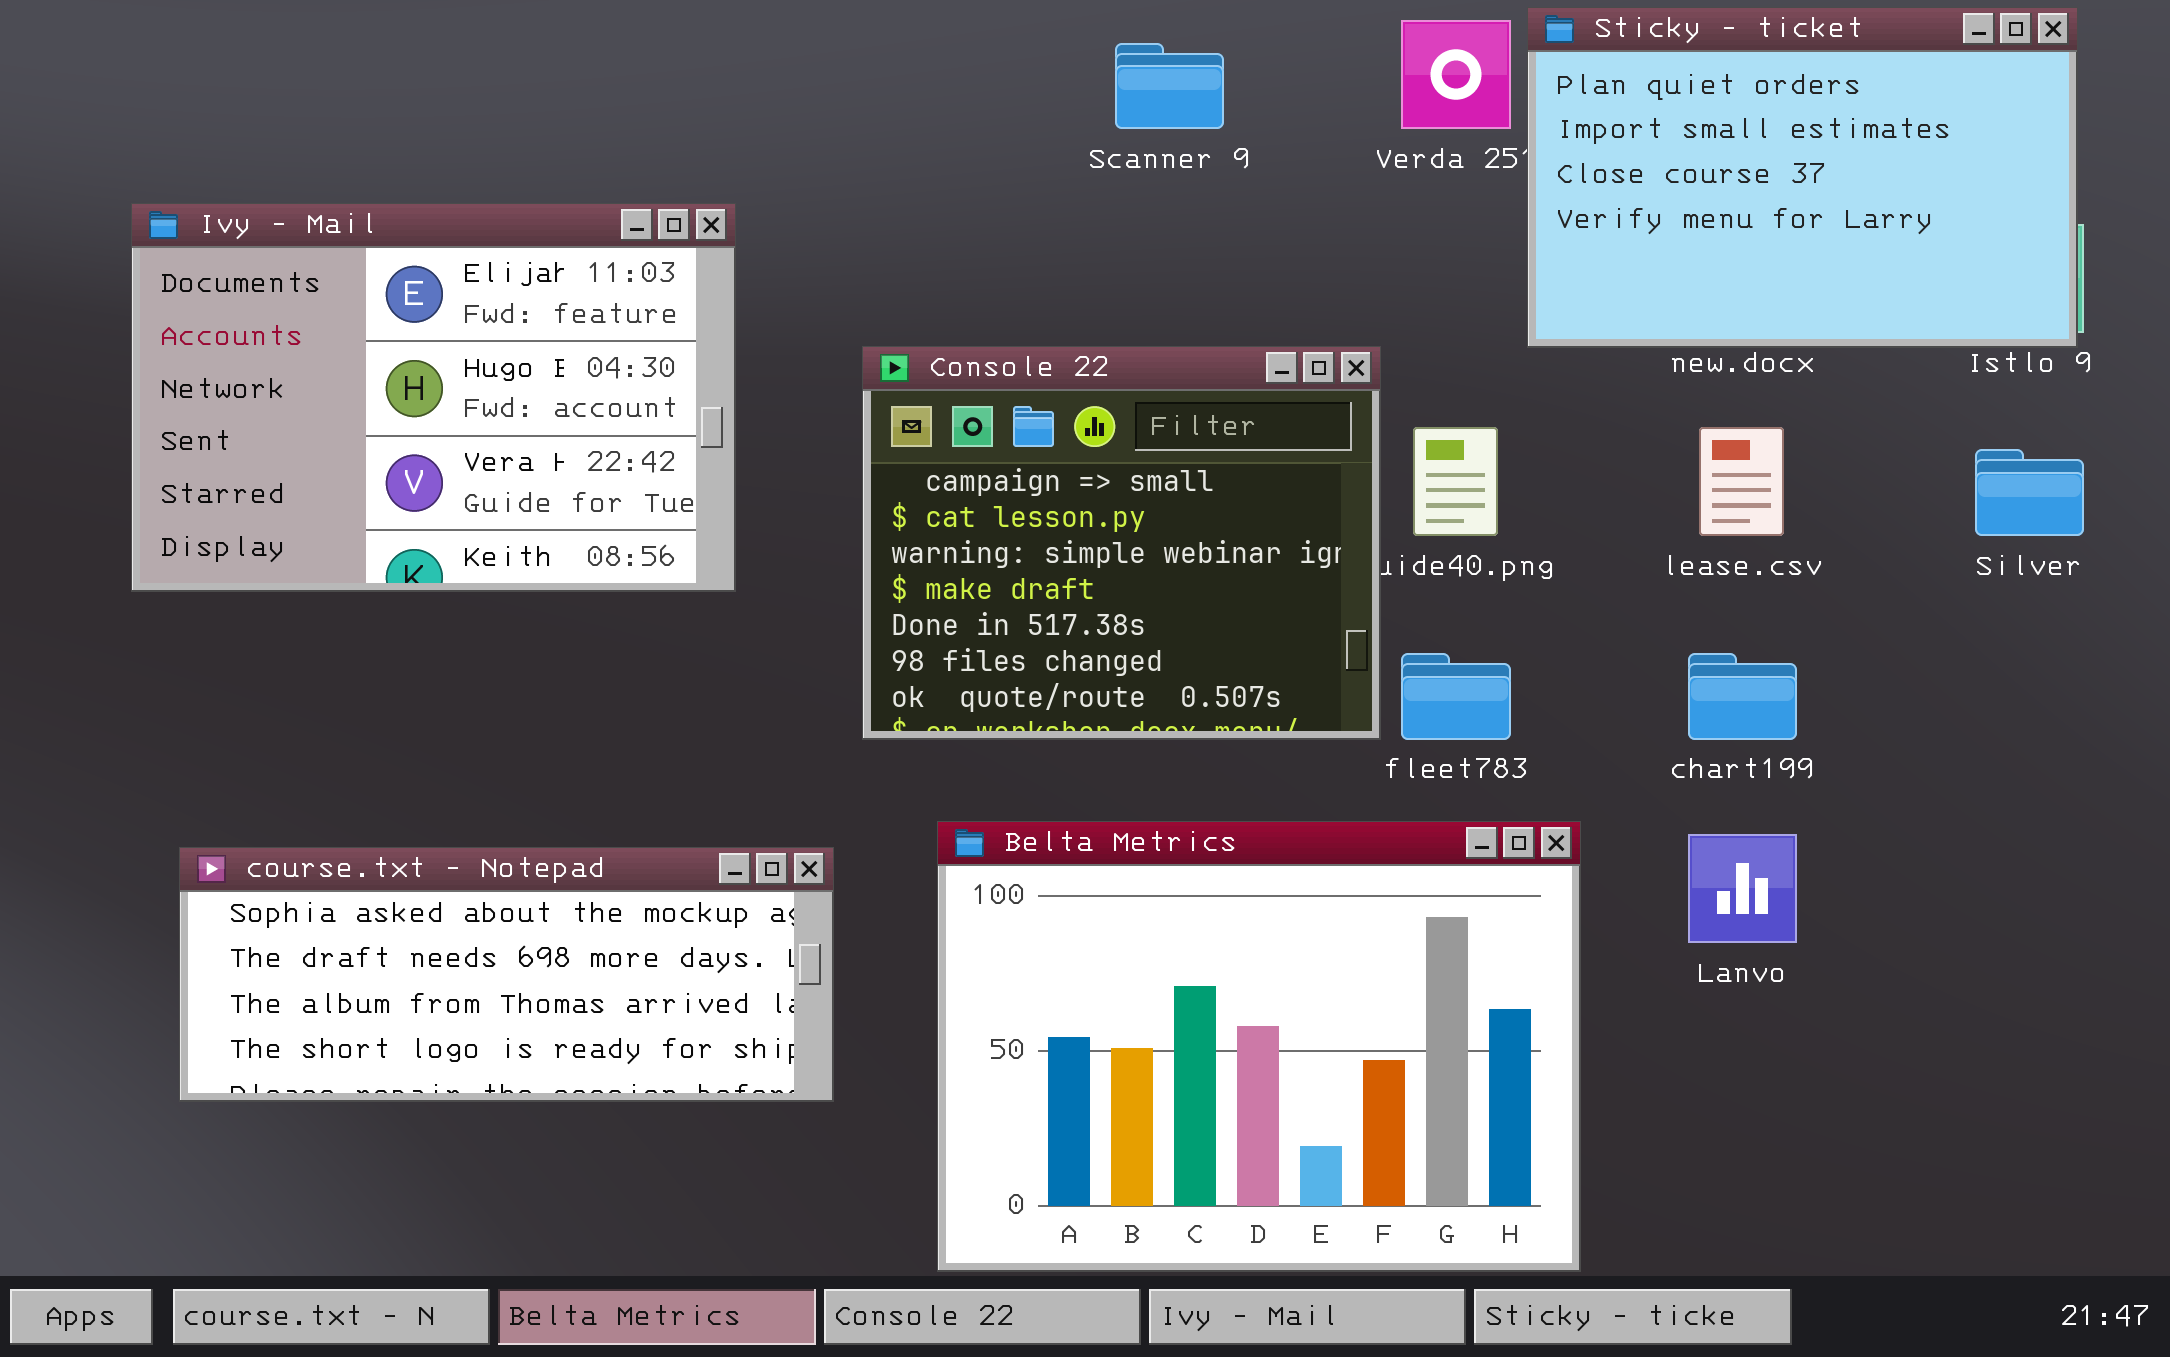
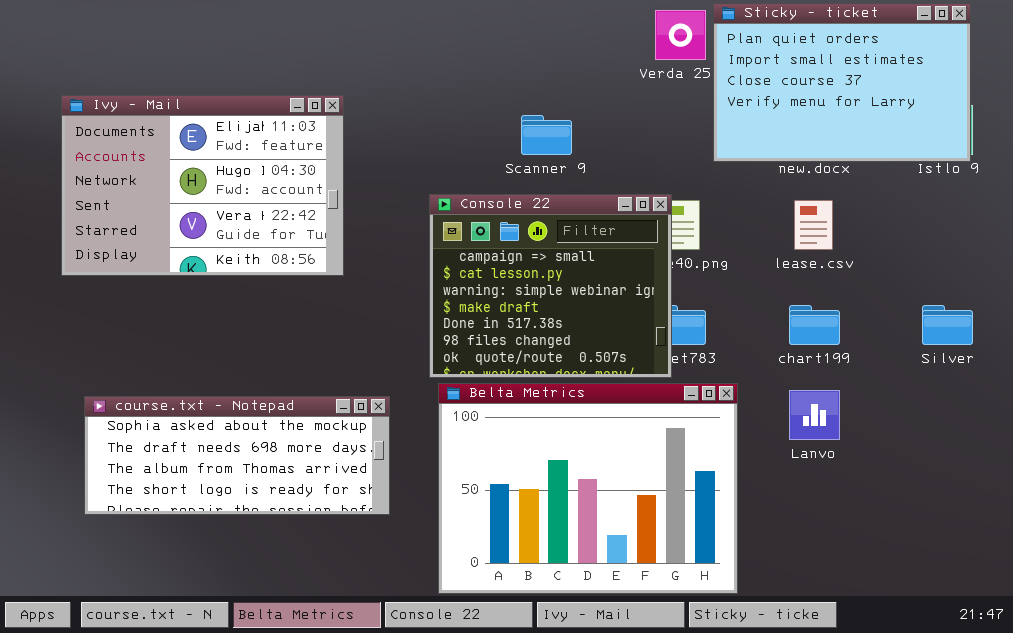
Scanner 9: [1115,43,1224,129] -> [521,115,572,155], moved
Console 22: [862,346,1381,740] -> [429,194,672,378], moved
Silver: [1975,449,2084,536] -> [922,305,973,345], moved

